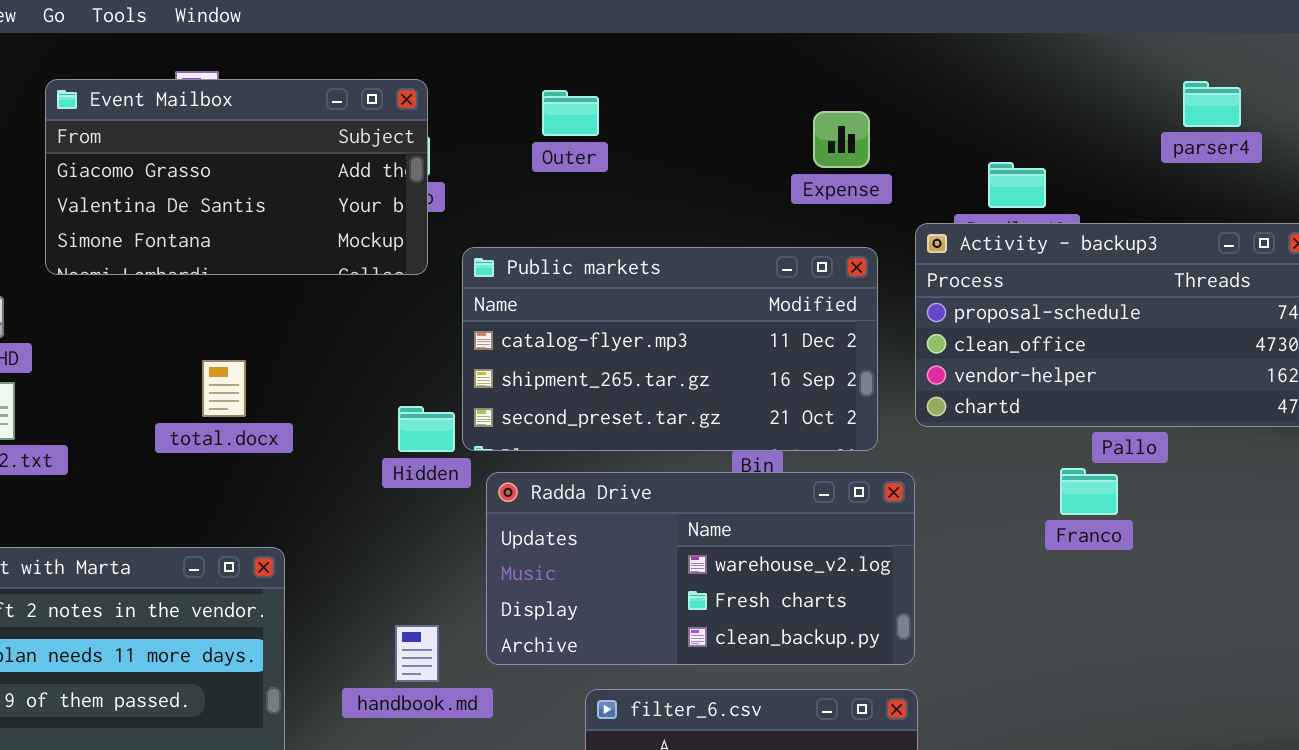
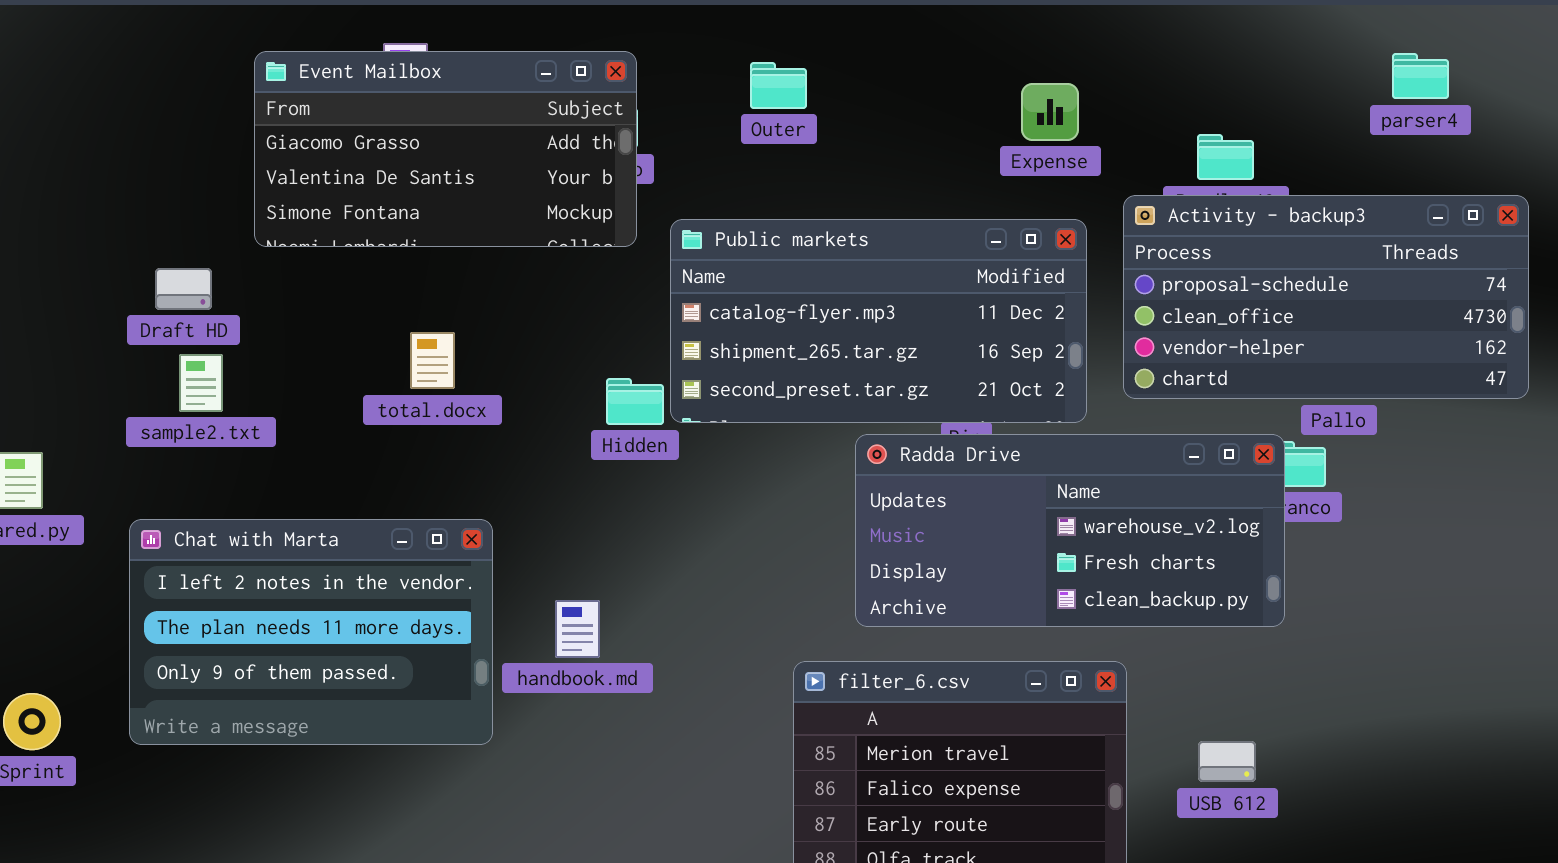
Radda Drive: [486,472,915,665] -> [855,434,1285,627], moved
handbook.md: [395,625,439,682] -> [555,600,600,658], moved

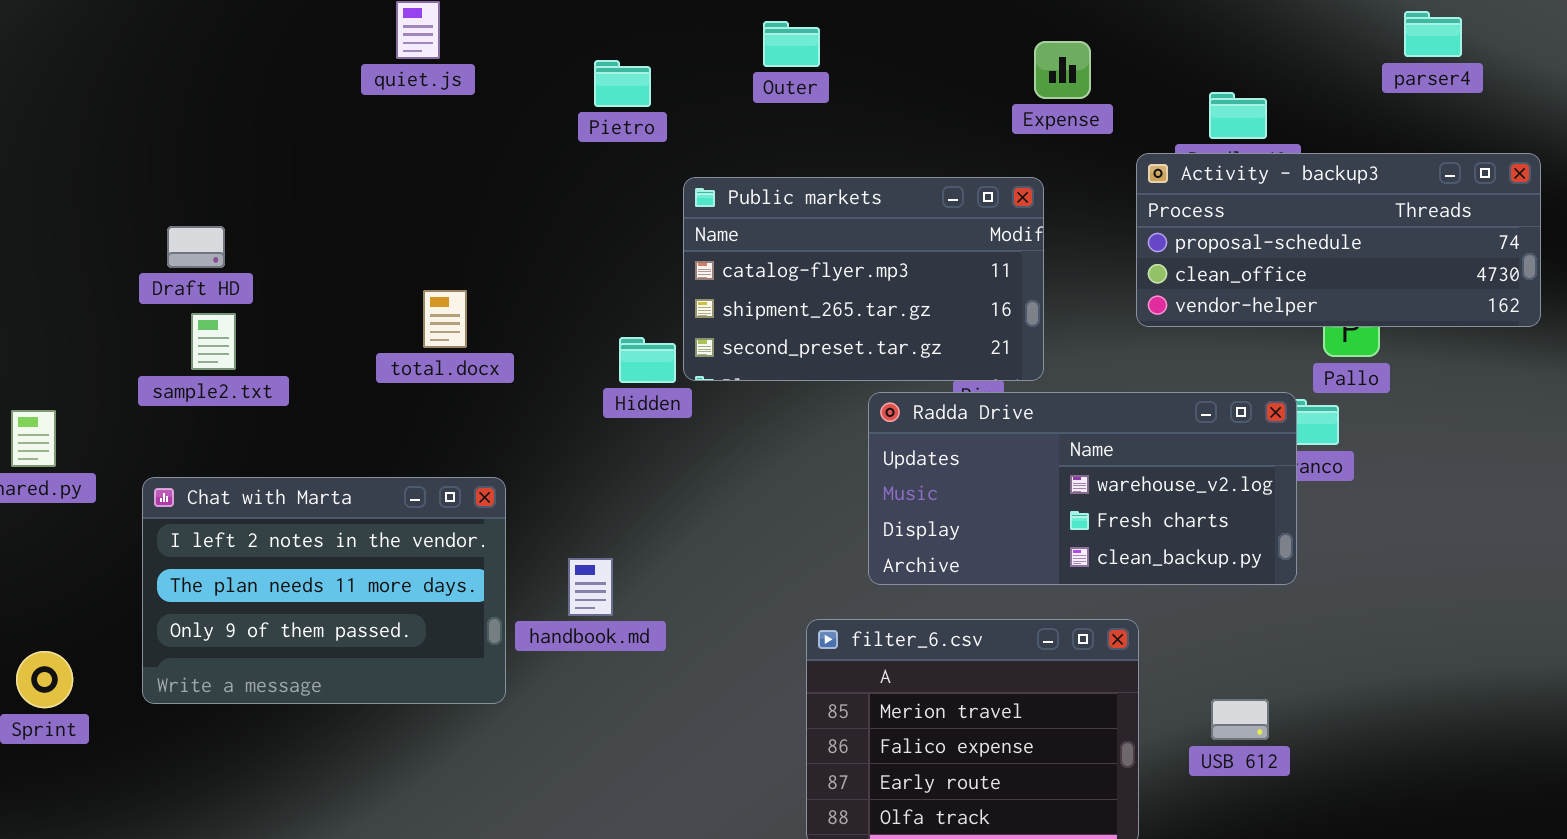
Event Mailbox: [254,51,637,247] -> none, closed
Activity - backup3: [1123,195,1529,399] -> [1136,153,1541,327], resized
Public markets: [670,219,1087,423] -> [683,177,1044,381], resized

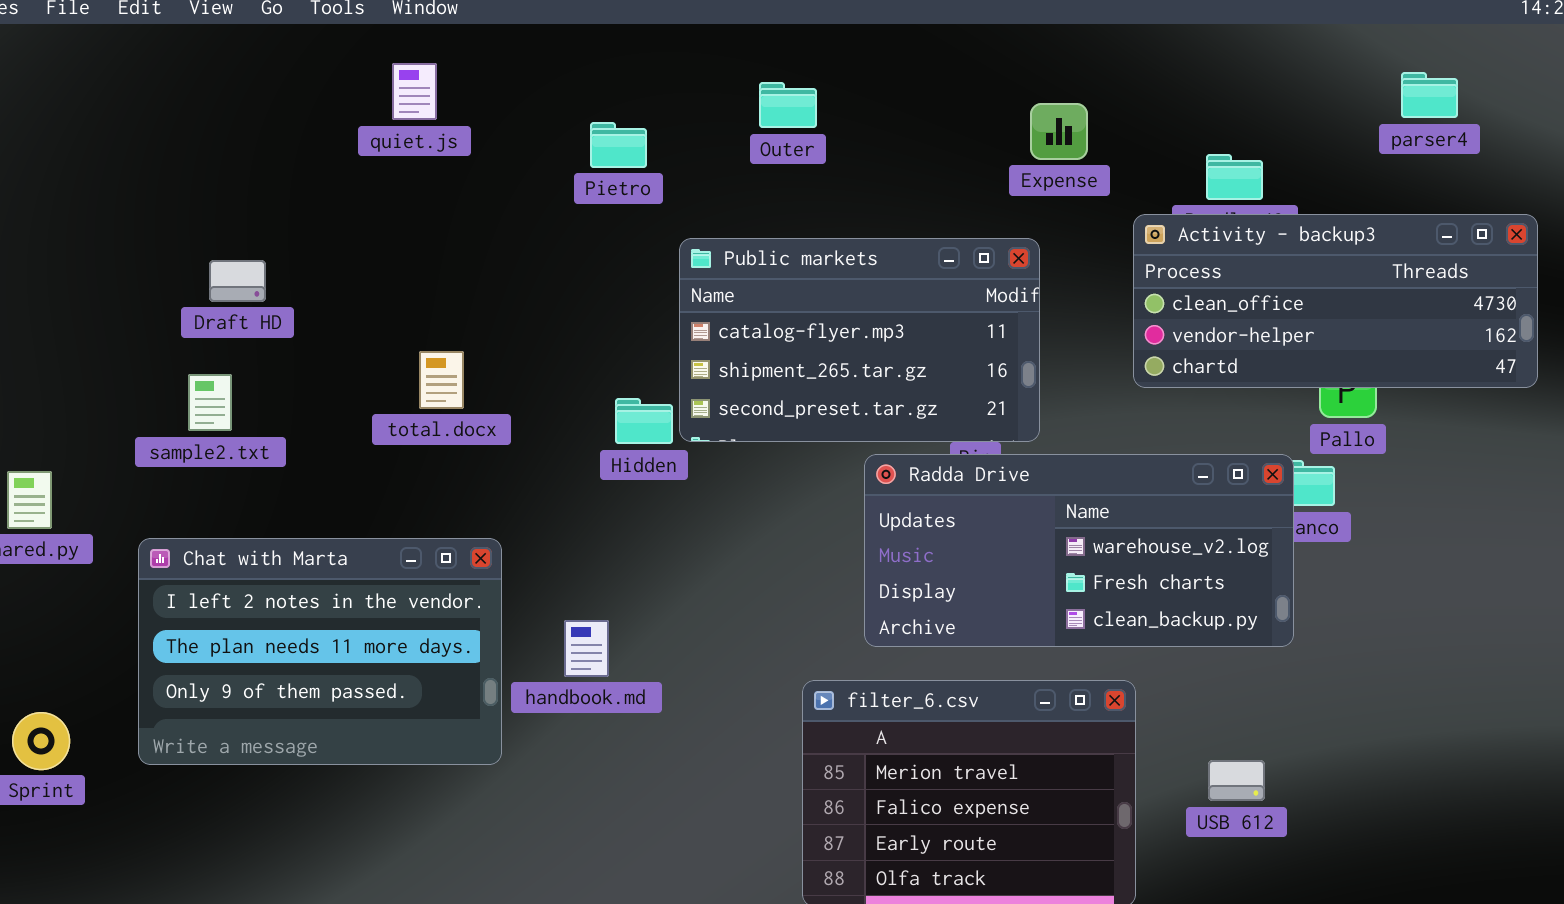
Activity - backup3: [1136,153,1541,327] -> [1133,214,1538,388], scrolled down 1 row
Draft HD: [167,226,225,268] -> [209,260,266,302], moved

